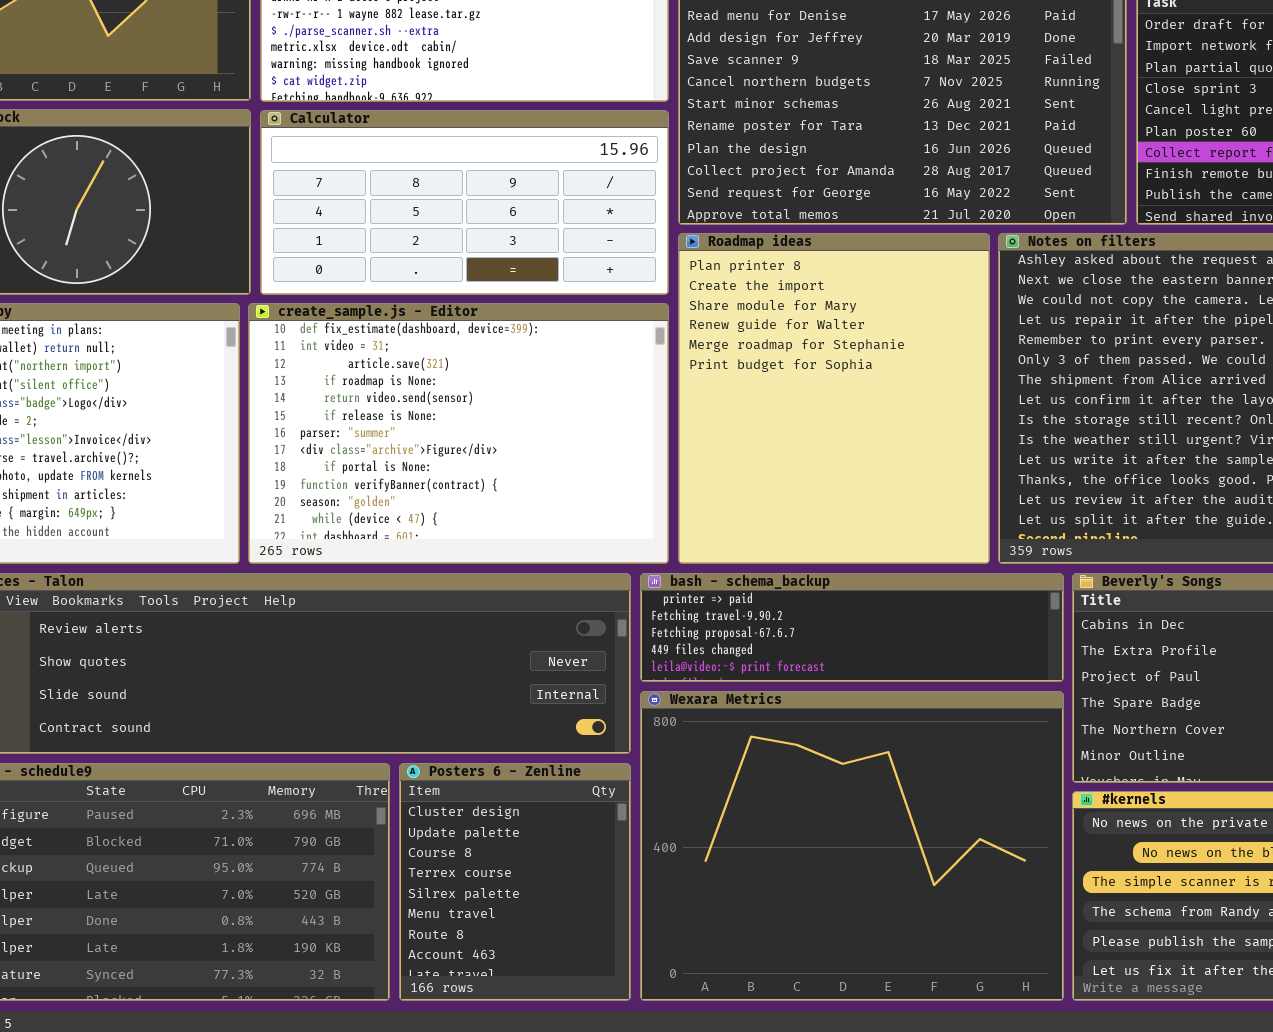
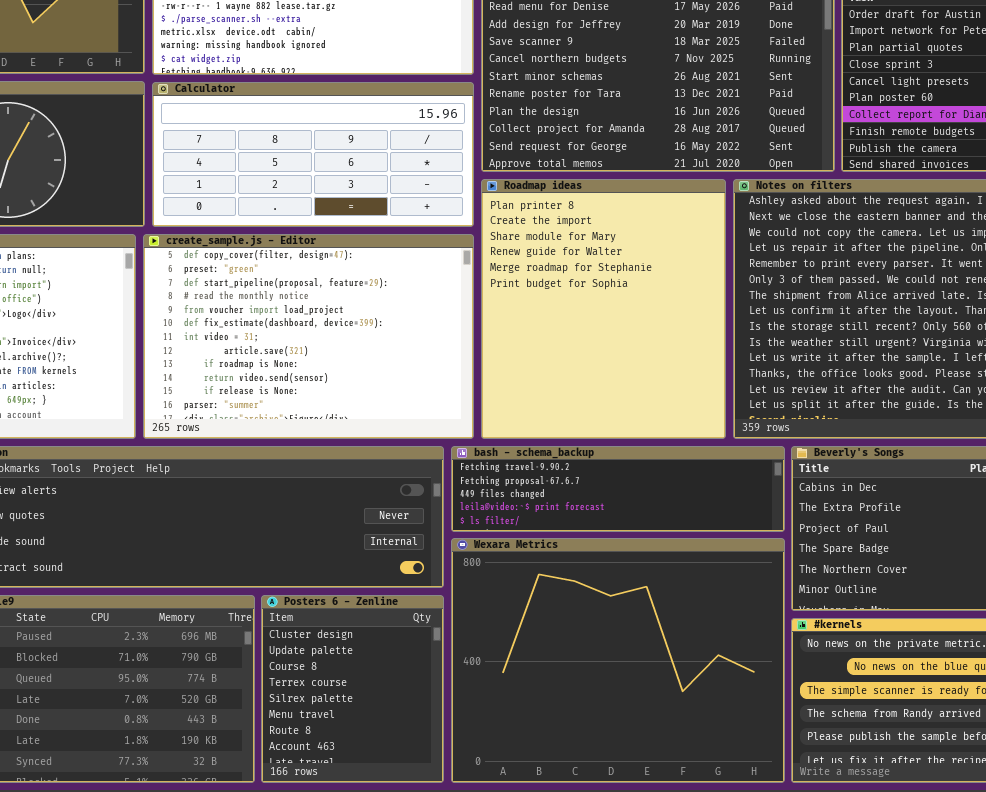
create_sample.js - Editor: [248,303,669,564] -> [143,234,474,439], scrolled up 5 rows
bash - schema_backup: [640,573,1064,682] -> [451,446,785,532], scrolled down 1 row

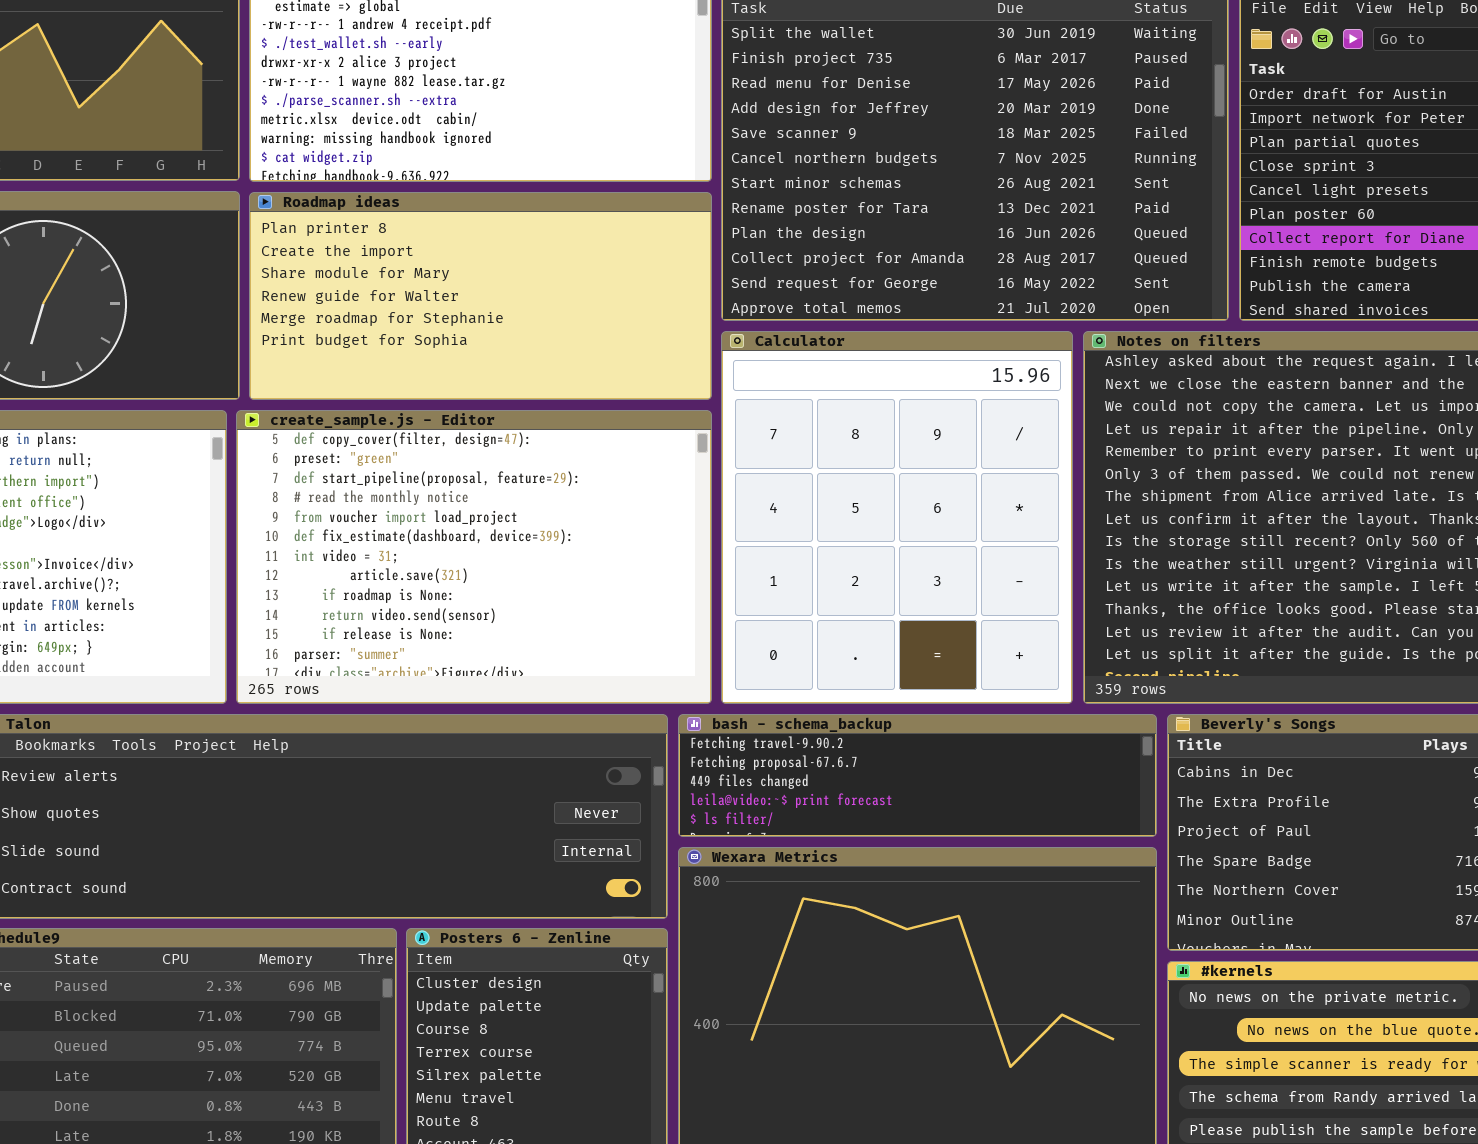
Calculator: [152,82,474,227] -> [721,331,1073,704], moved, resized
Roadmap ideas: [481,179,726,439] -> [249,192,712,400], moved, resized

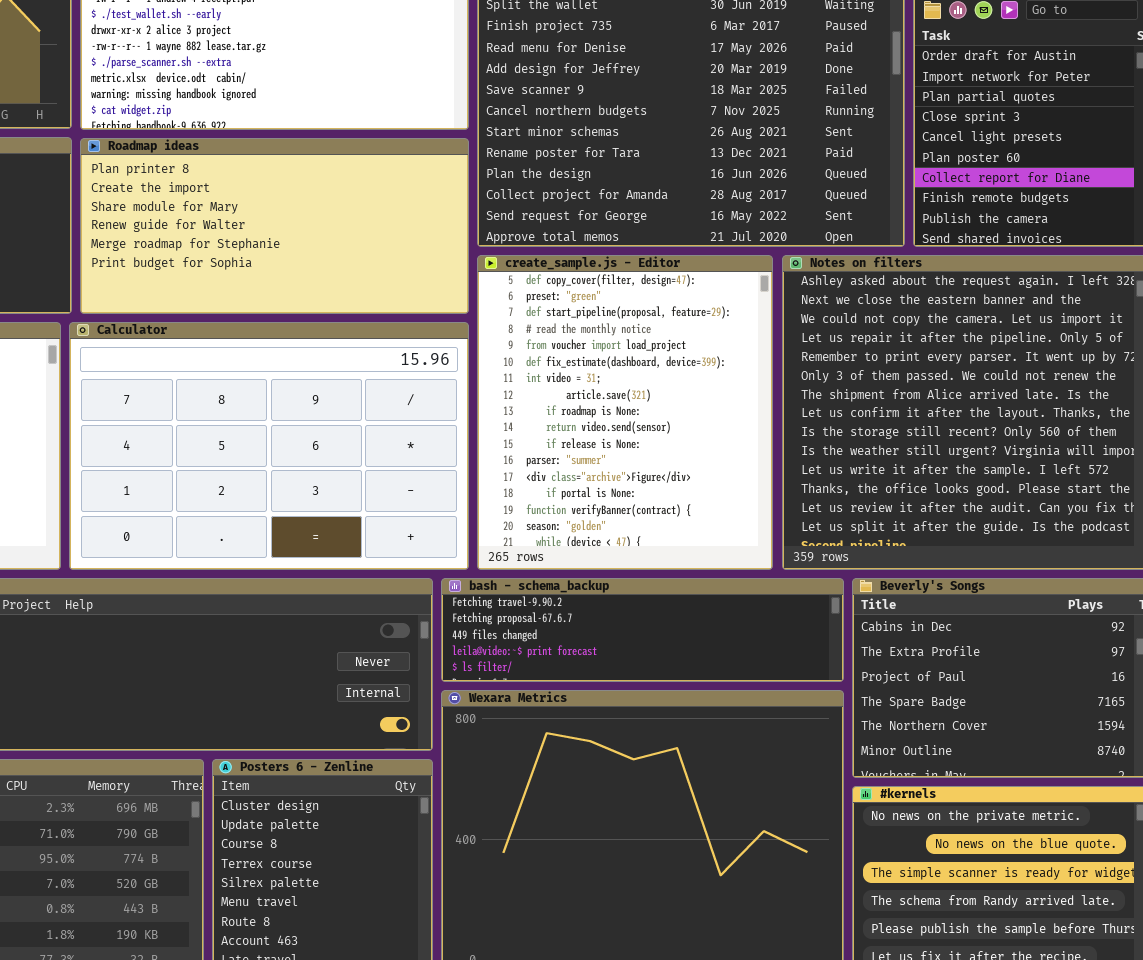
Calculator: [721,331,1073,704] -> [69,322,469,570], moved, resized
create_sample.js - Editor: [236,410,712,704] -> [477,255,773,570], moved, resized

